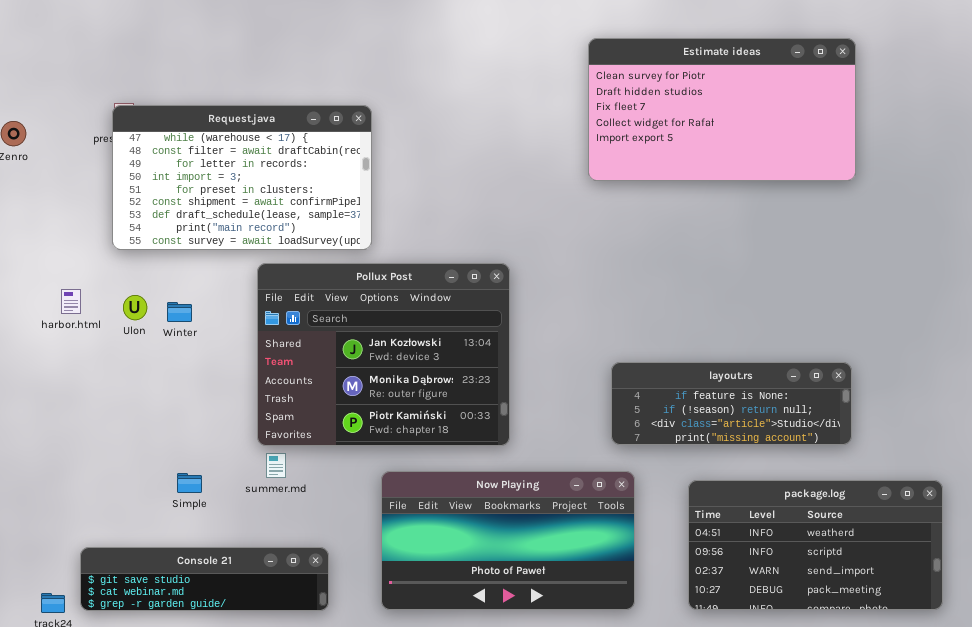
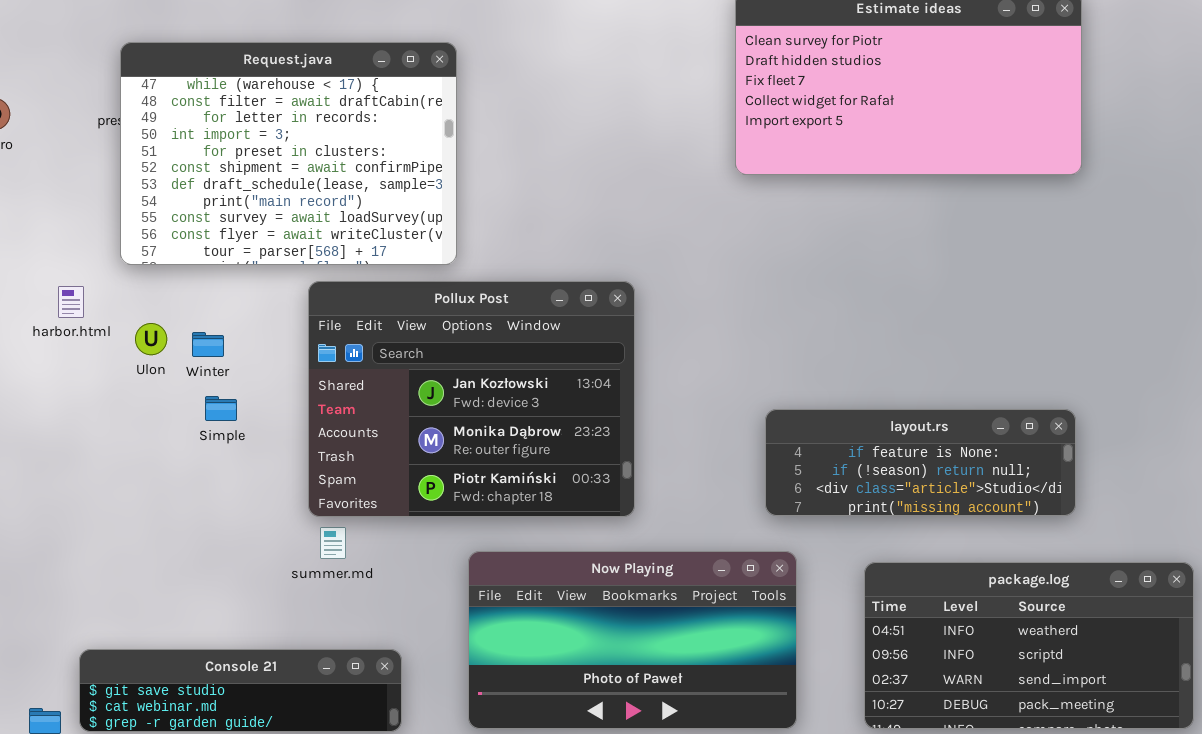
Request.java: [112,105,372,250] -> [120,42,457,265], resized
harbor.html: [61,289,81,314] -> [58,286,84,318], moved
Simple: [177,473,202,493] -> [205,396,237,421], moved

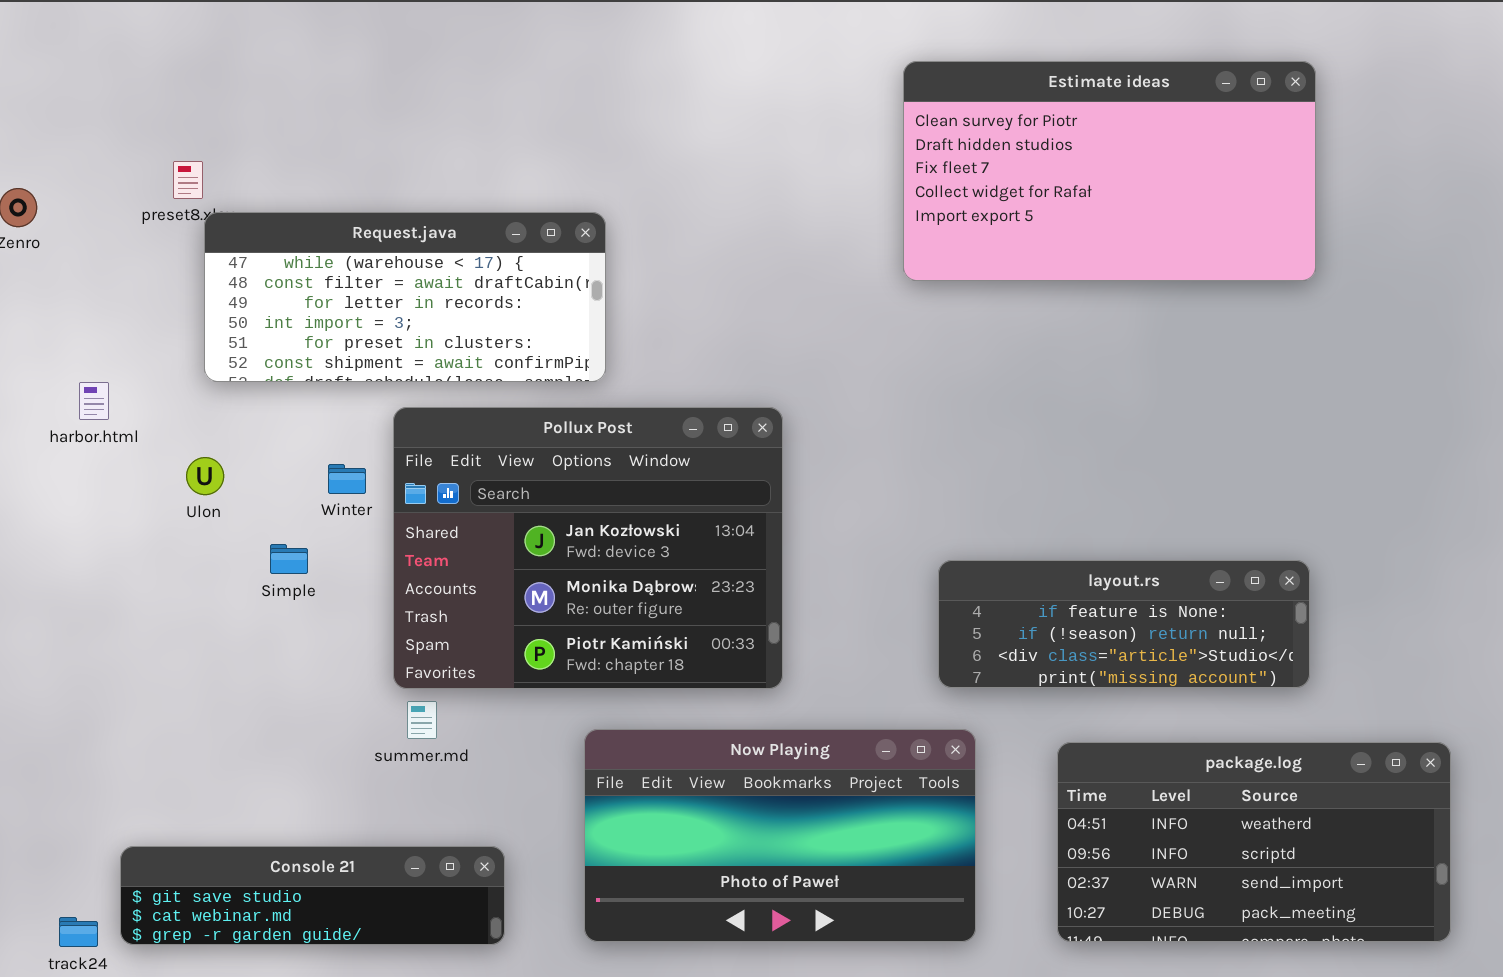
Request.java: [120,42,457,265] -> [204,212,606,382], moved, resized
harbor.html: [58,286,84,318] -> [79,382,109,420], moved
Winter: [192,332,224,357] -> [328,464,366,494], moved

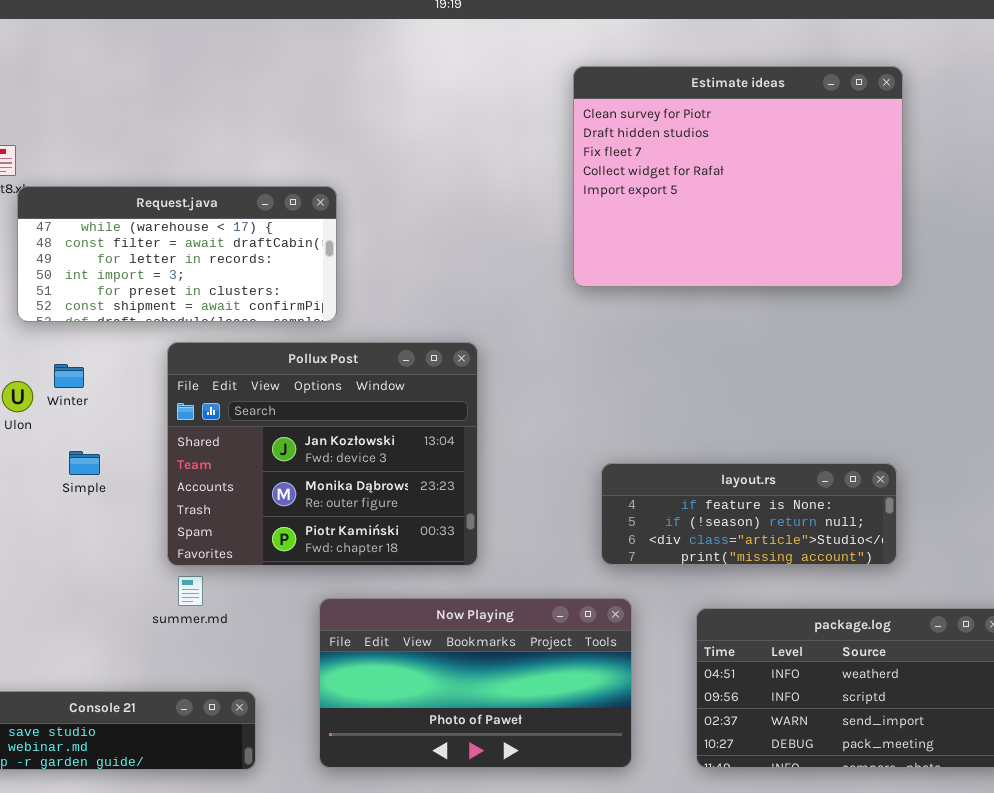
Estimate ideas: [903,61,1316,281] -> [573,66,903,287], resized
Winter: [328,464,366,494] -> [54,364,84,388], moved

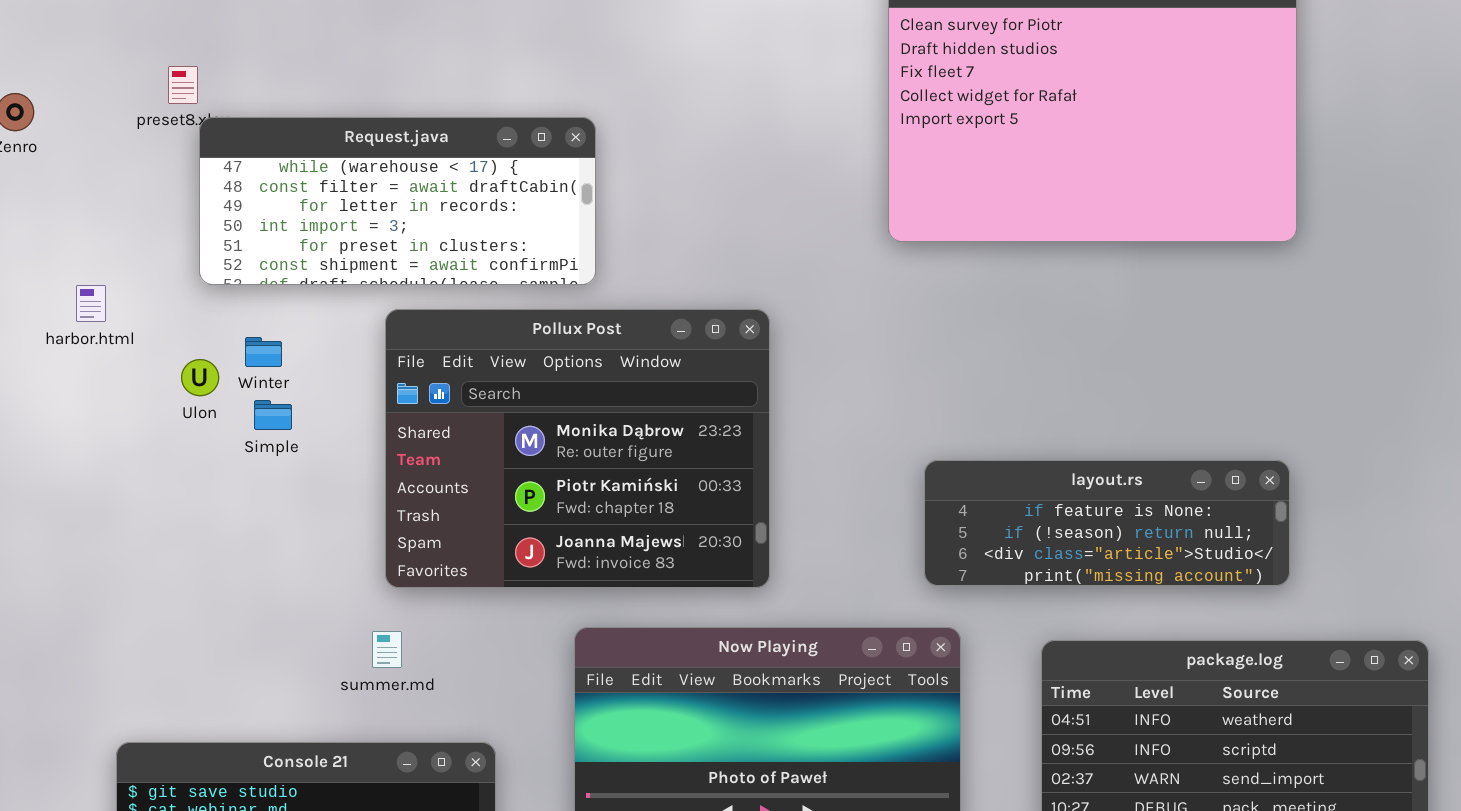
Pollux Post: [167,342,478,566] -> [385,309,770,588], scrolled down 1 row
Simple: [69,451,100,475] -> [254,400,292,430], moved
summer.md: [178,576,203,606] -> [372,631,402,668], moved

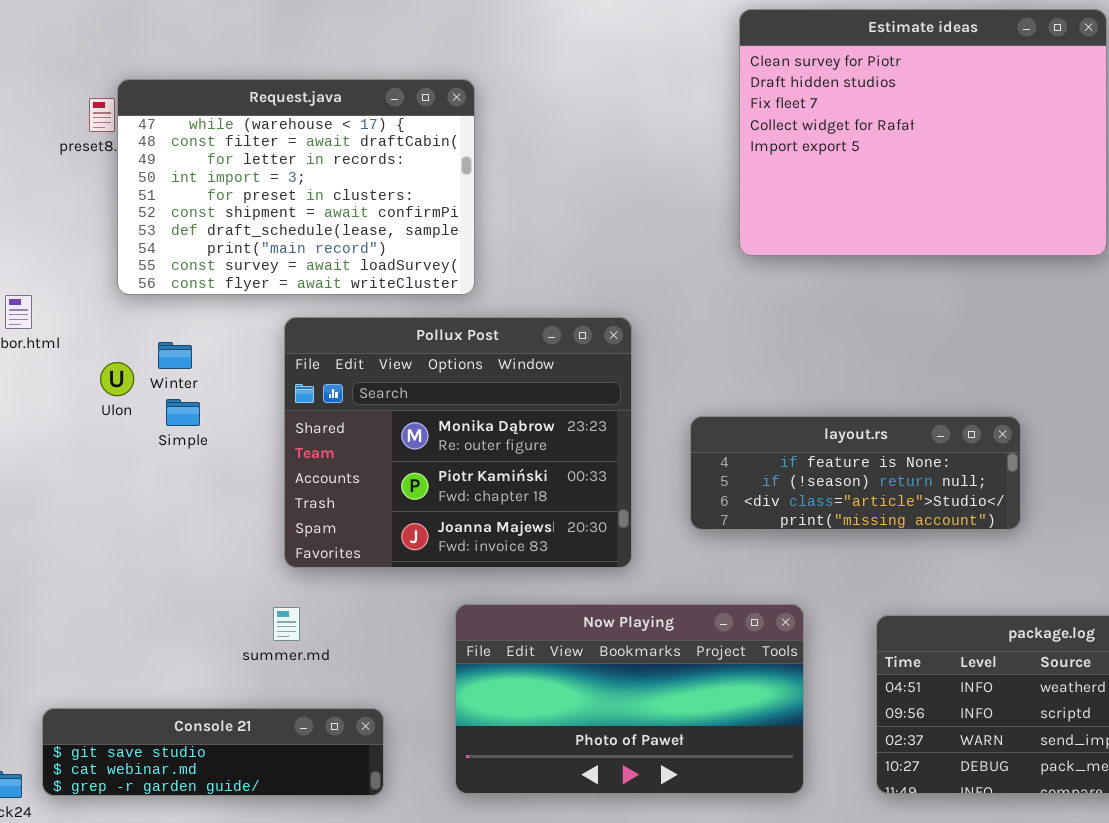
Request.java: [199,117,596,285] -> [117,79,475,295], resized
layout.rs: [924,460,1290,586] -> [690,416,1021,530], moved

